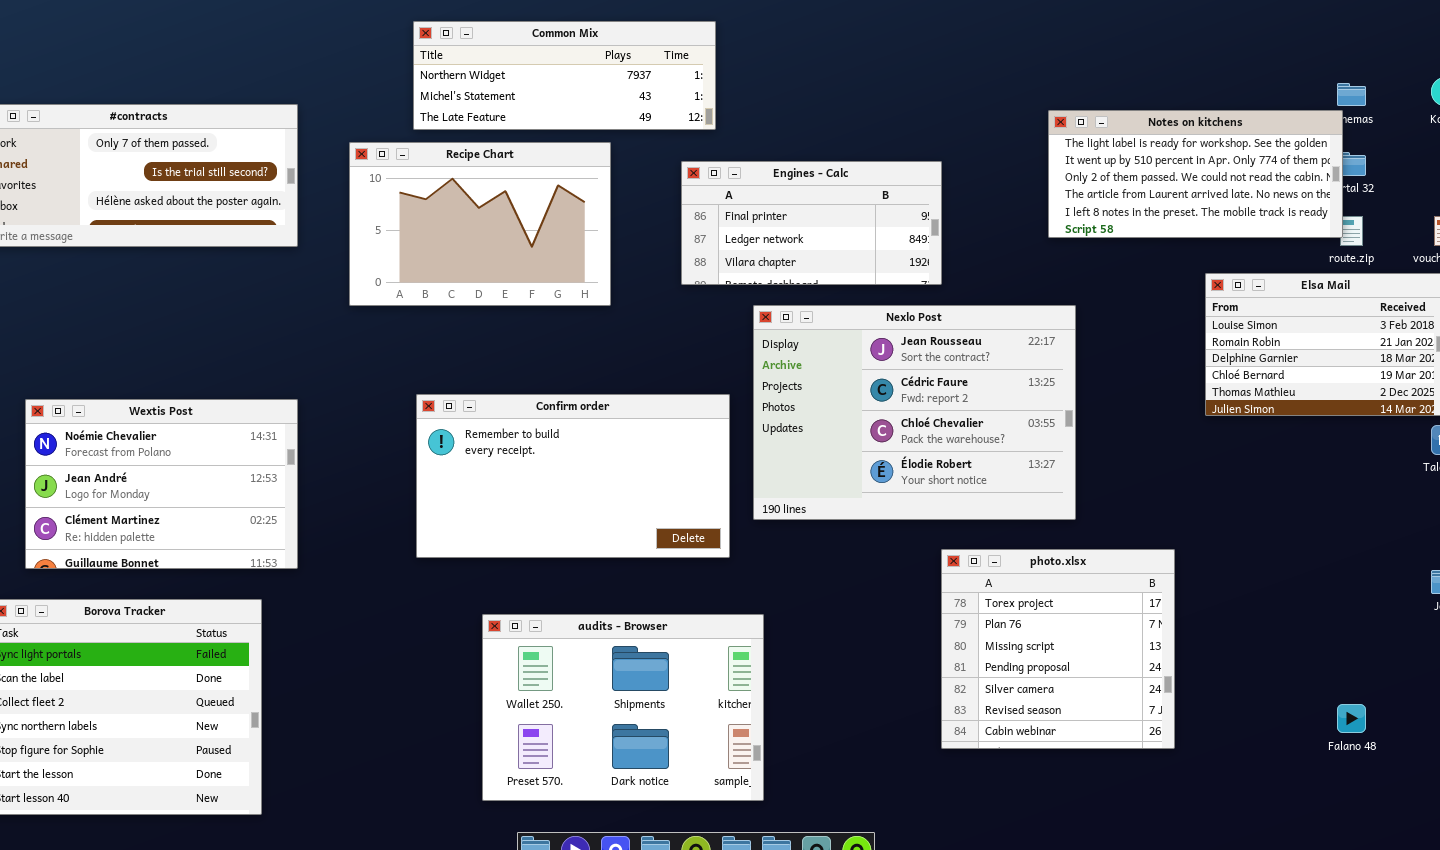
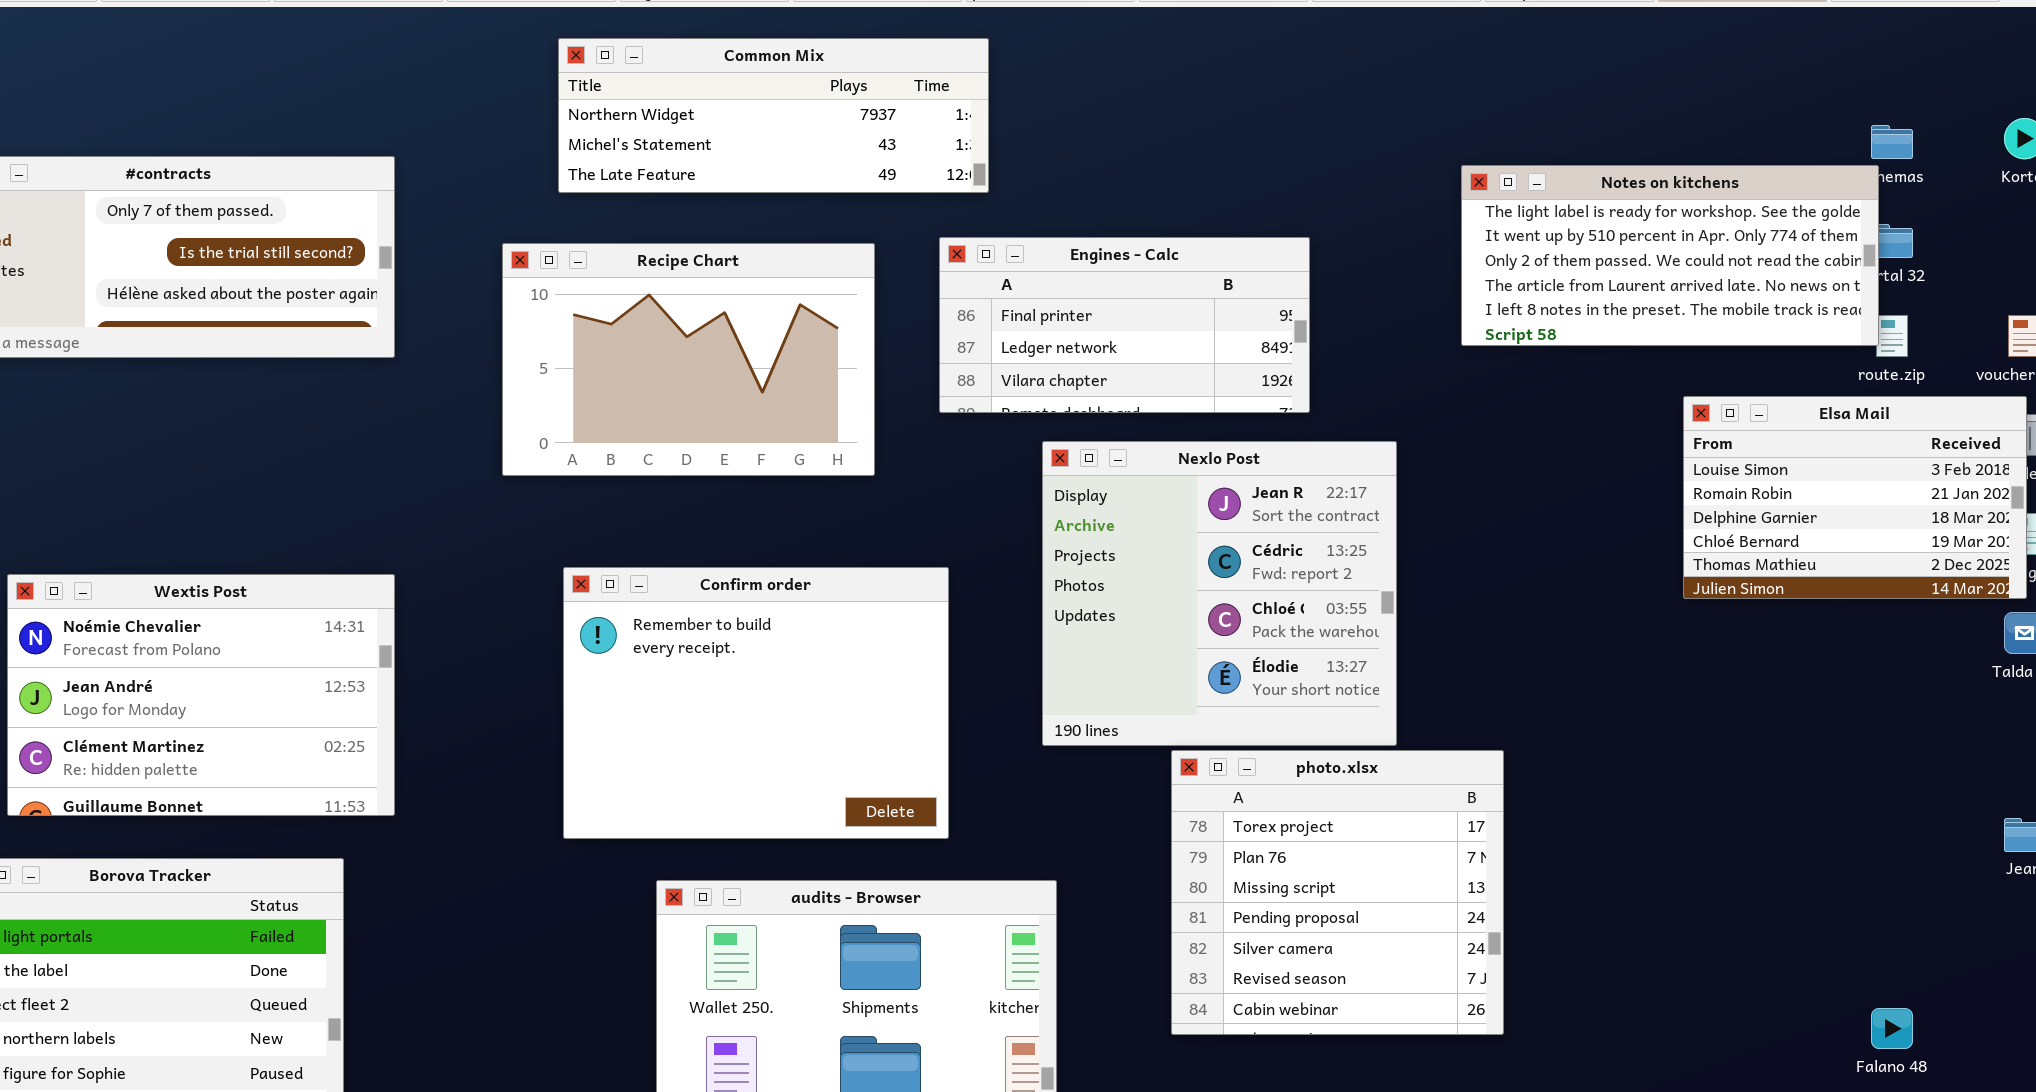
Recipe Chart: [349,142,611,306] -> [502,243,875,476], moved
Nexlo Post: [753,305,1076,520] -> [1042,441,1397,746], resized
Confirm order: [416,394,730,558] -> [563,567,949,839], resized
photo.xlsx: [941,549,1175,749] -> [1171,750,1504,1035], moved

